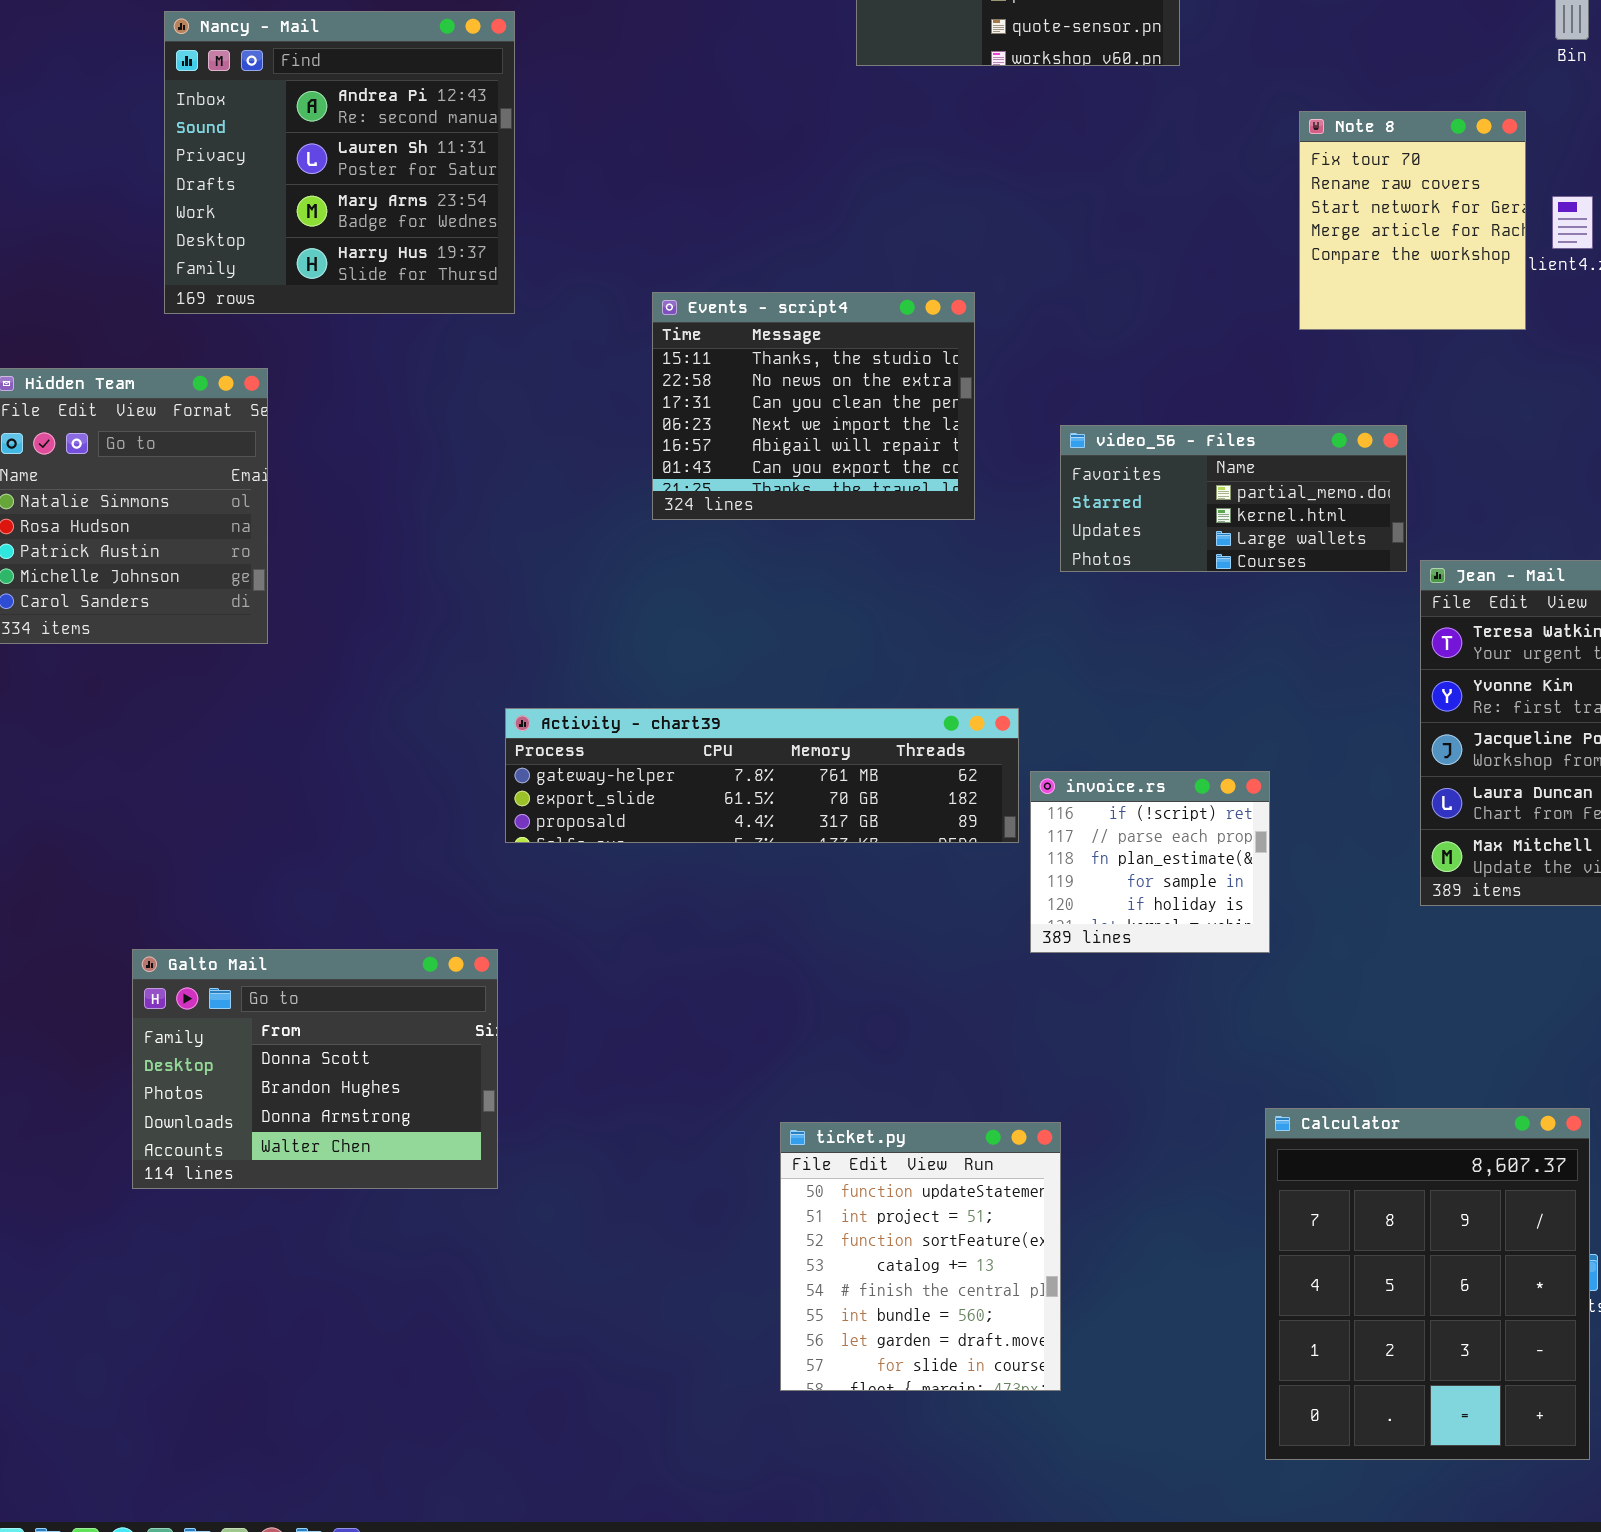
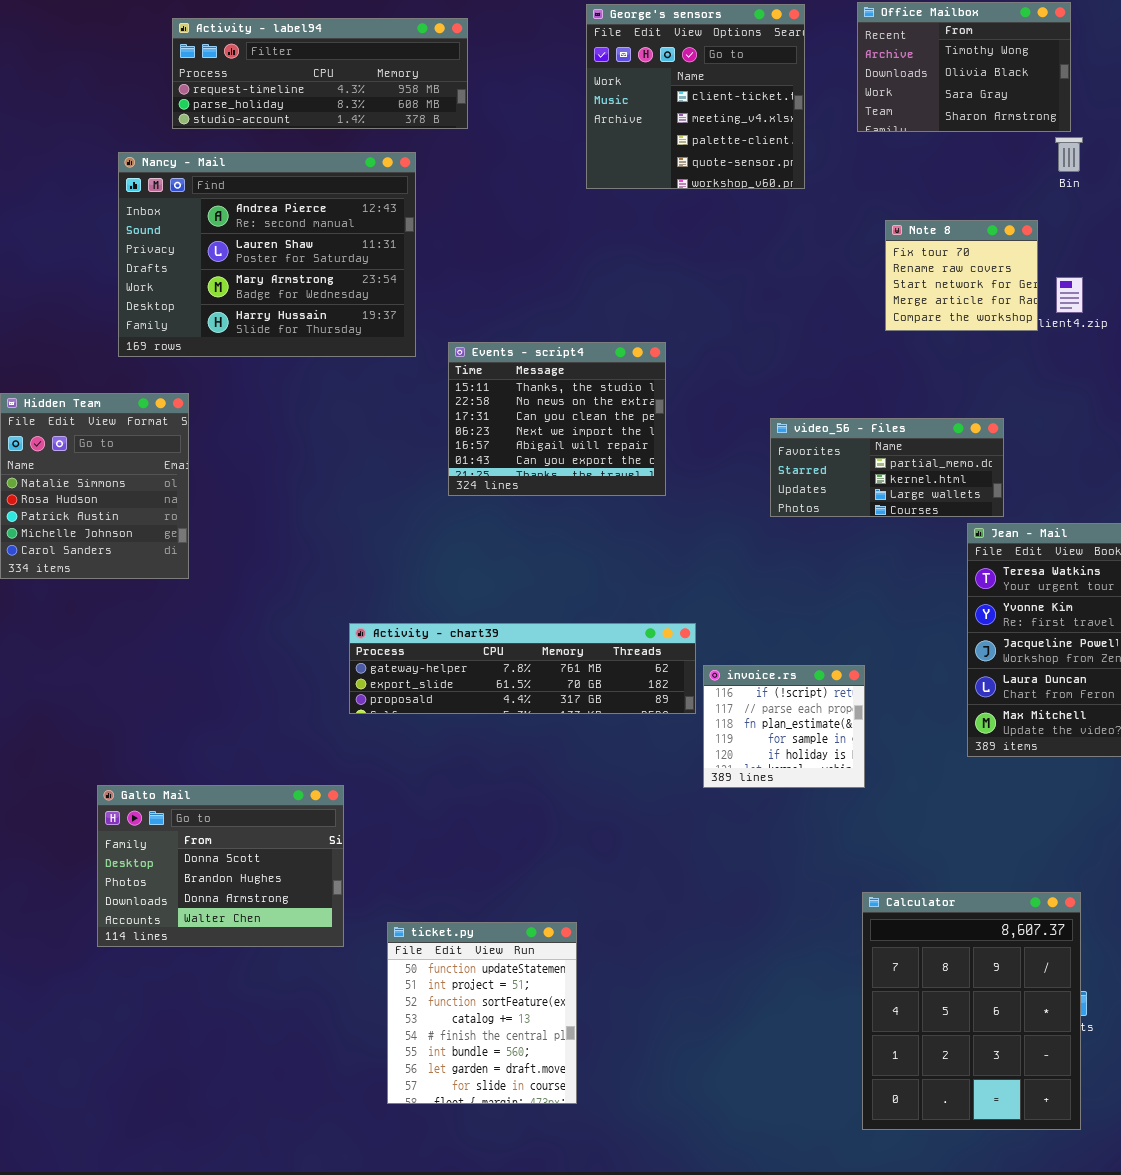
Nancy - Mail: [164,11,515,314] -> [118,152,416,357], resized
Note 8: [1299,111,1526,330] -> [885,220,1038,331], resized
video_56 - Files: [1060,425,1407,572] -> [770,418,1004,517], moved
ticket.py: [780,1122,1061,1391] -> [387,922,577,1104], moved

